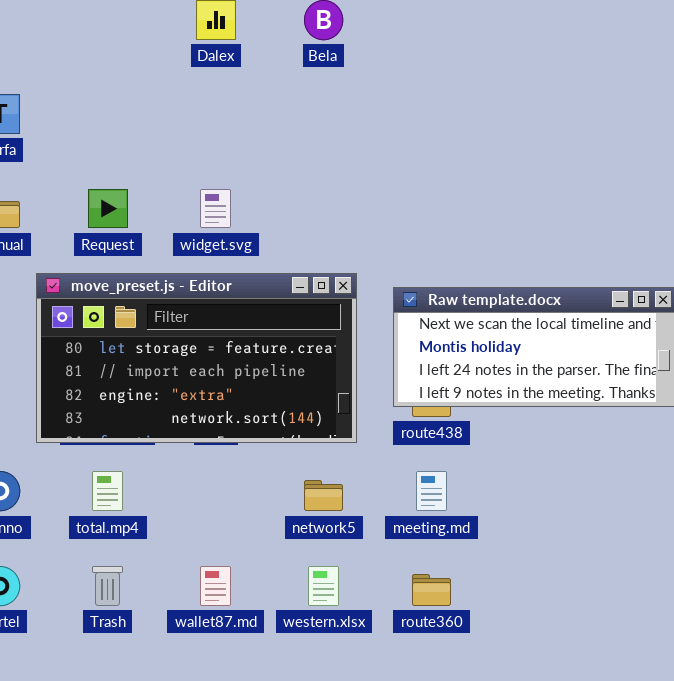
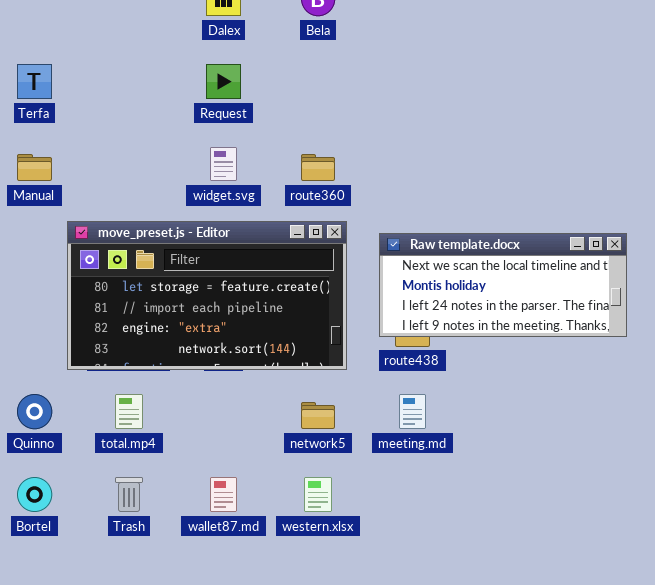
Request: [88,189,128,228] -> [206,64,241,99], moved
route360: [412,574,451,606] -> [301,154,335,181], moved

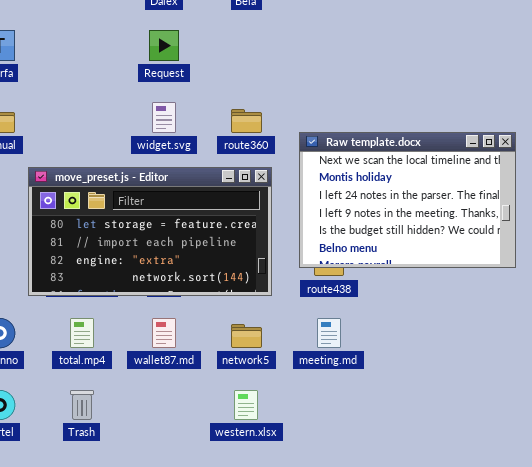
Raw template.docx: [379,233,627,337] -> [299,132,516,268], resized
wallet87.md: [210,477,237,512] -> [152,318,176,348], moved

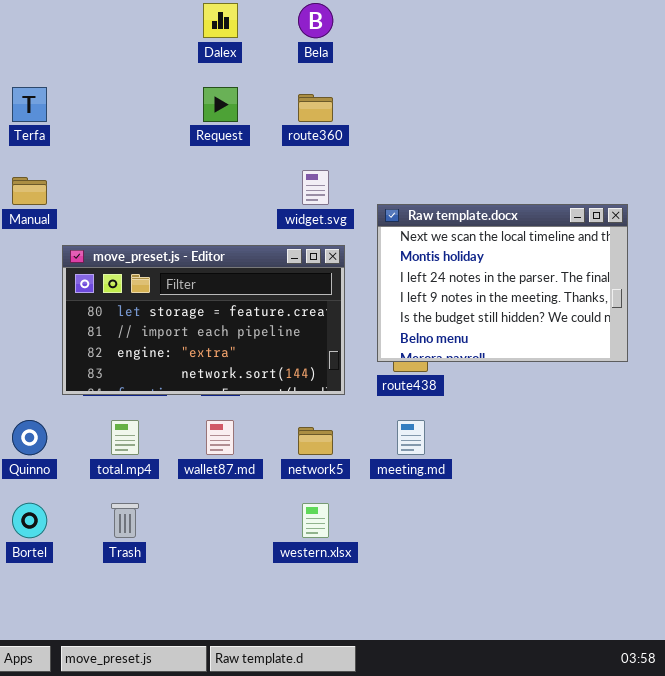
widget.svg: [152,102,176,133] -> [302,170,329,205], moved
route360: [231,109,262,133] -> [298,94,333,122], moved

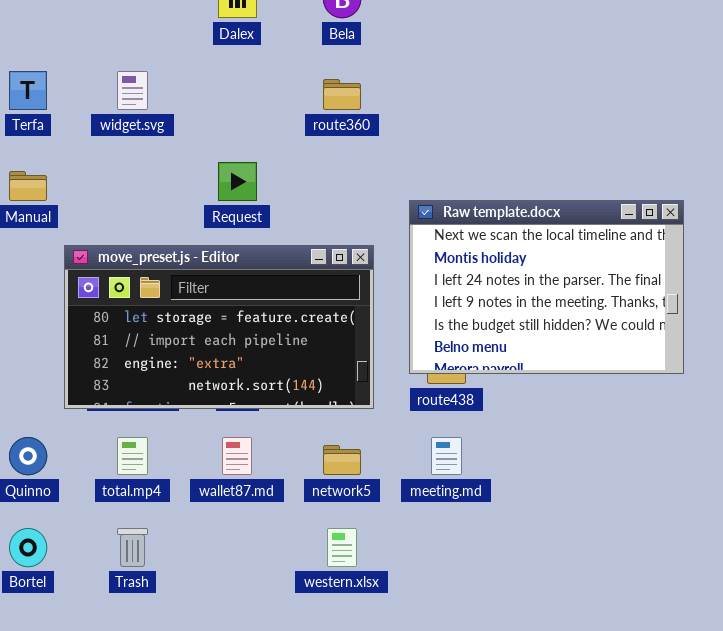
Request: [203,87,238,122] -> [218,162,257,201], moved
widget.svg: [302,170,329,205] -> [117,71,148,110], moved

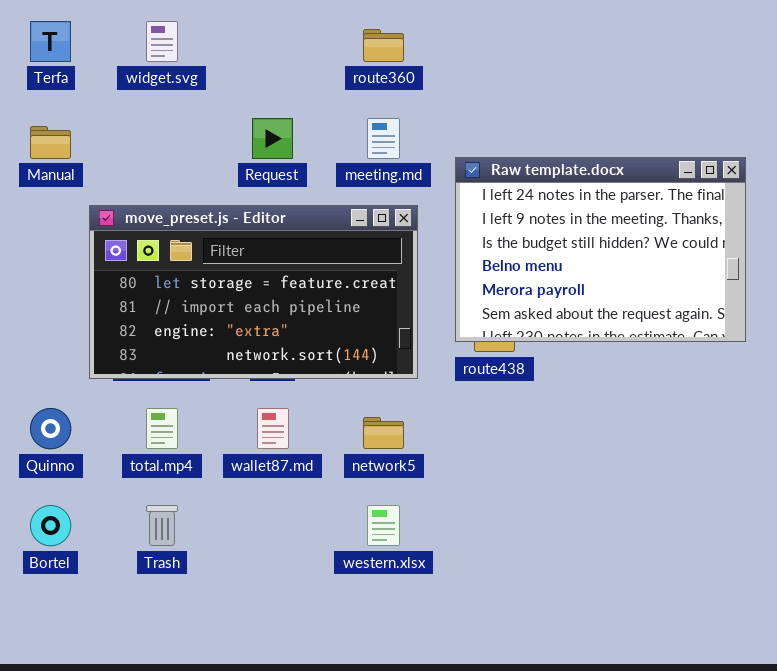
Raw template.docx: [409,200,684,374] -> [455,157,746,342], scrolled down 2 rows
meeting.md: [431,437,462,475] -> [367,118,400,159], moved

